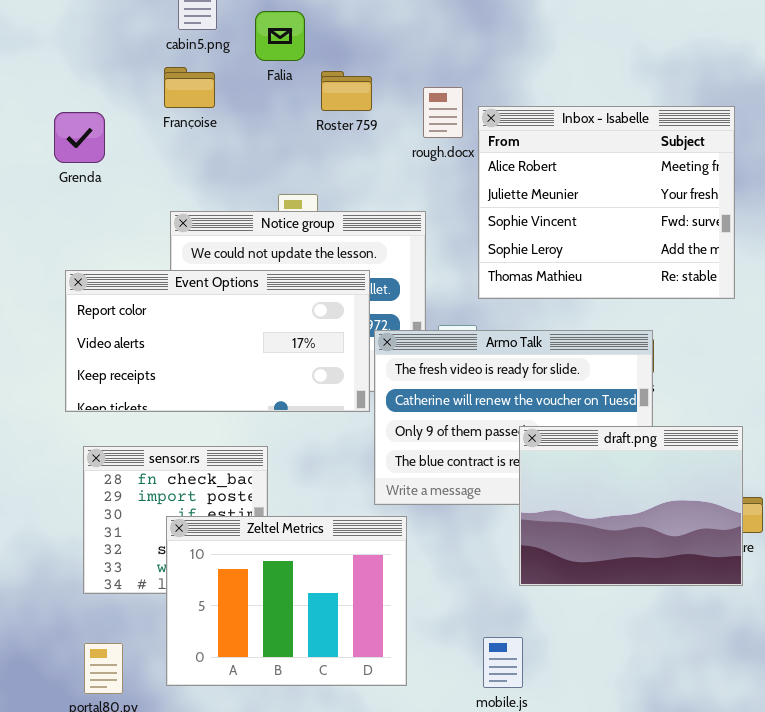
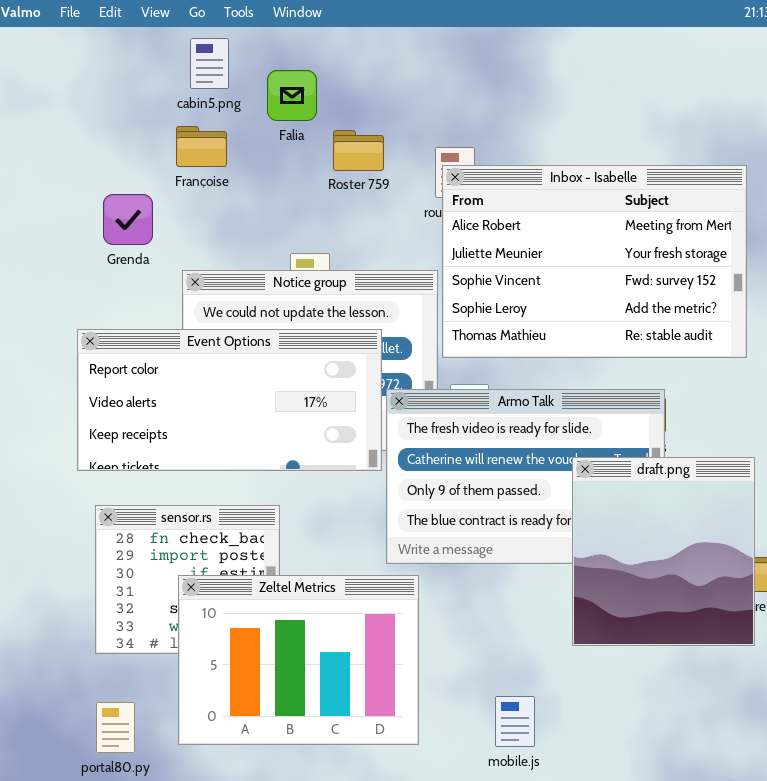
Inbox - Isabelle: [478,106,735,299] -> [442,165,747,358], resized
Grenda: [54,112,105,163] -> [103,194,153,245], moved
draft.png: [519,426,743,586] -> [572,457,755,646], resized

